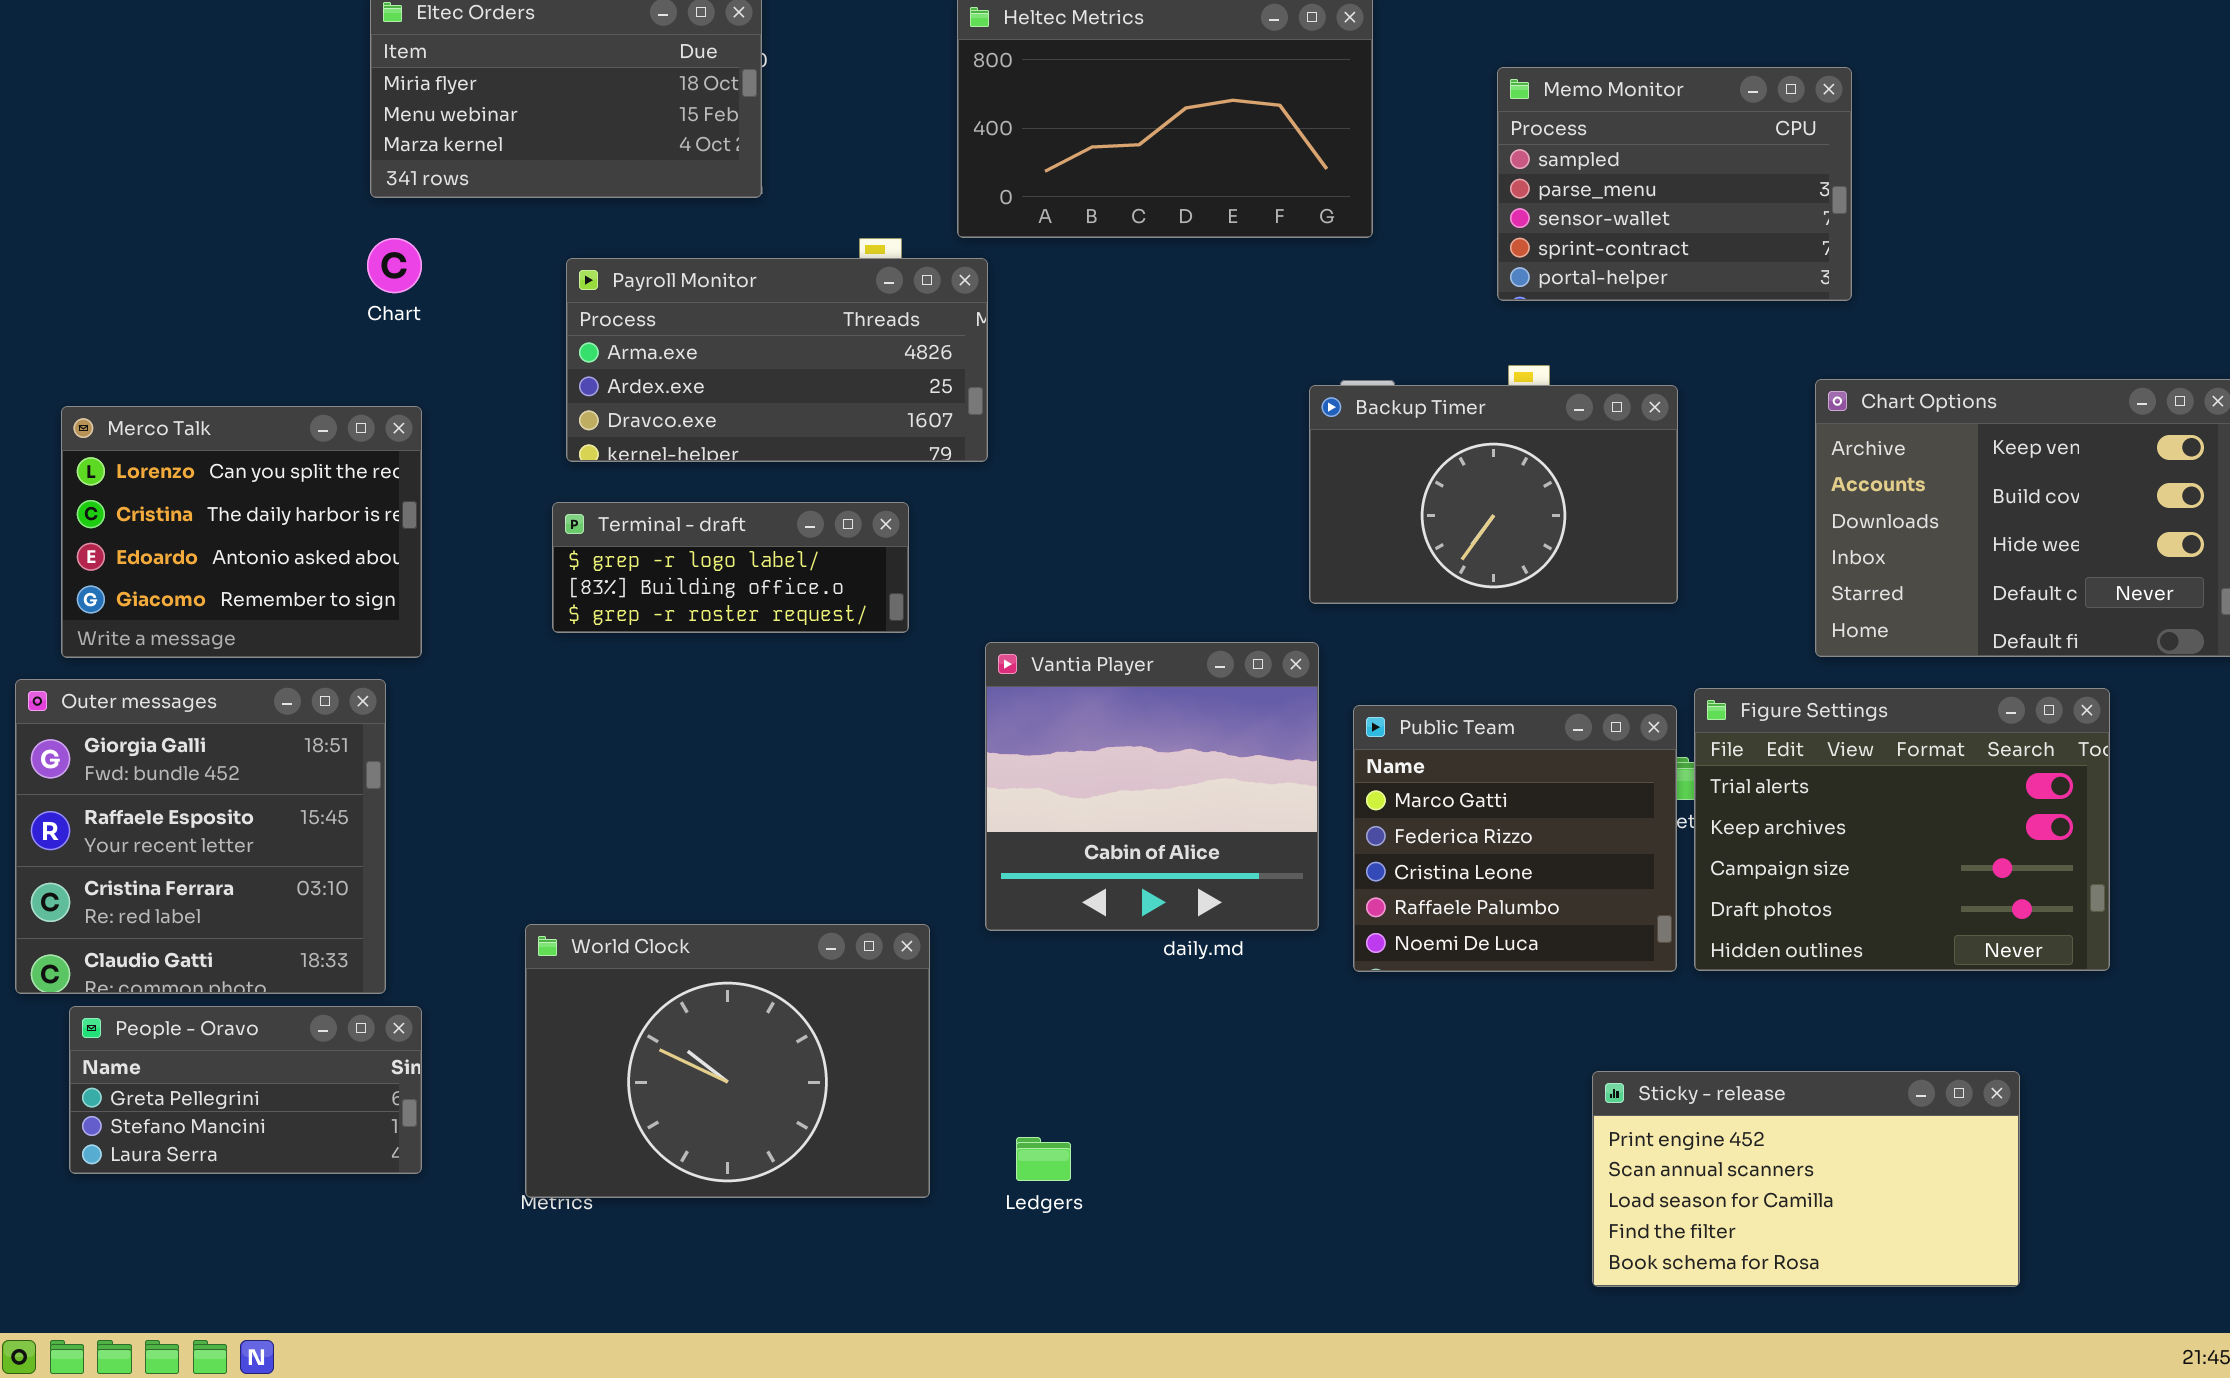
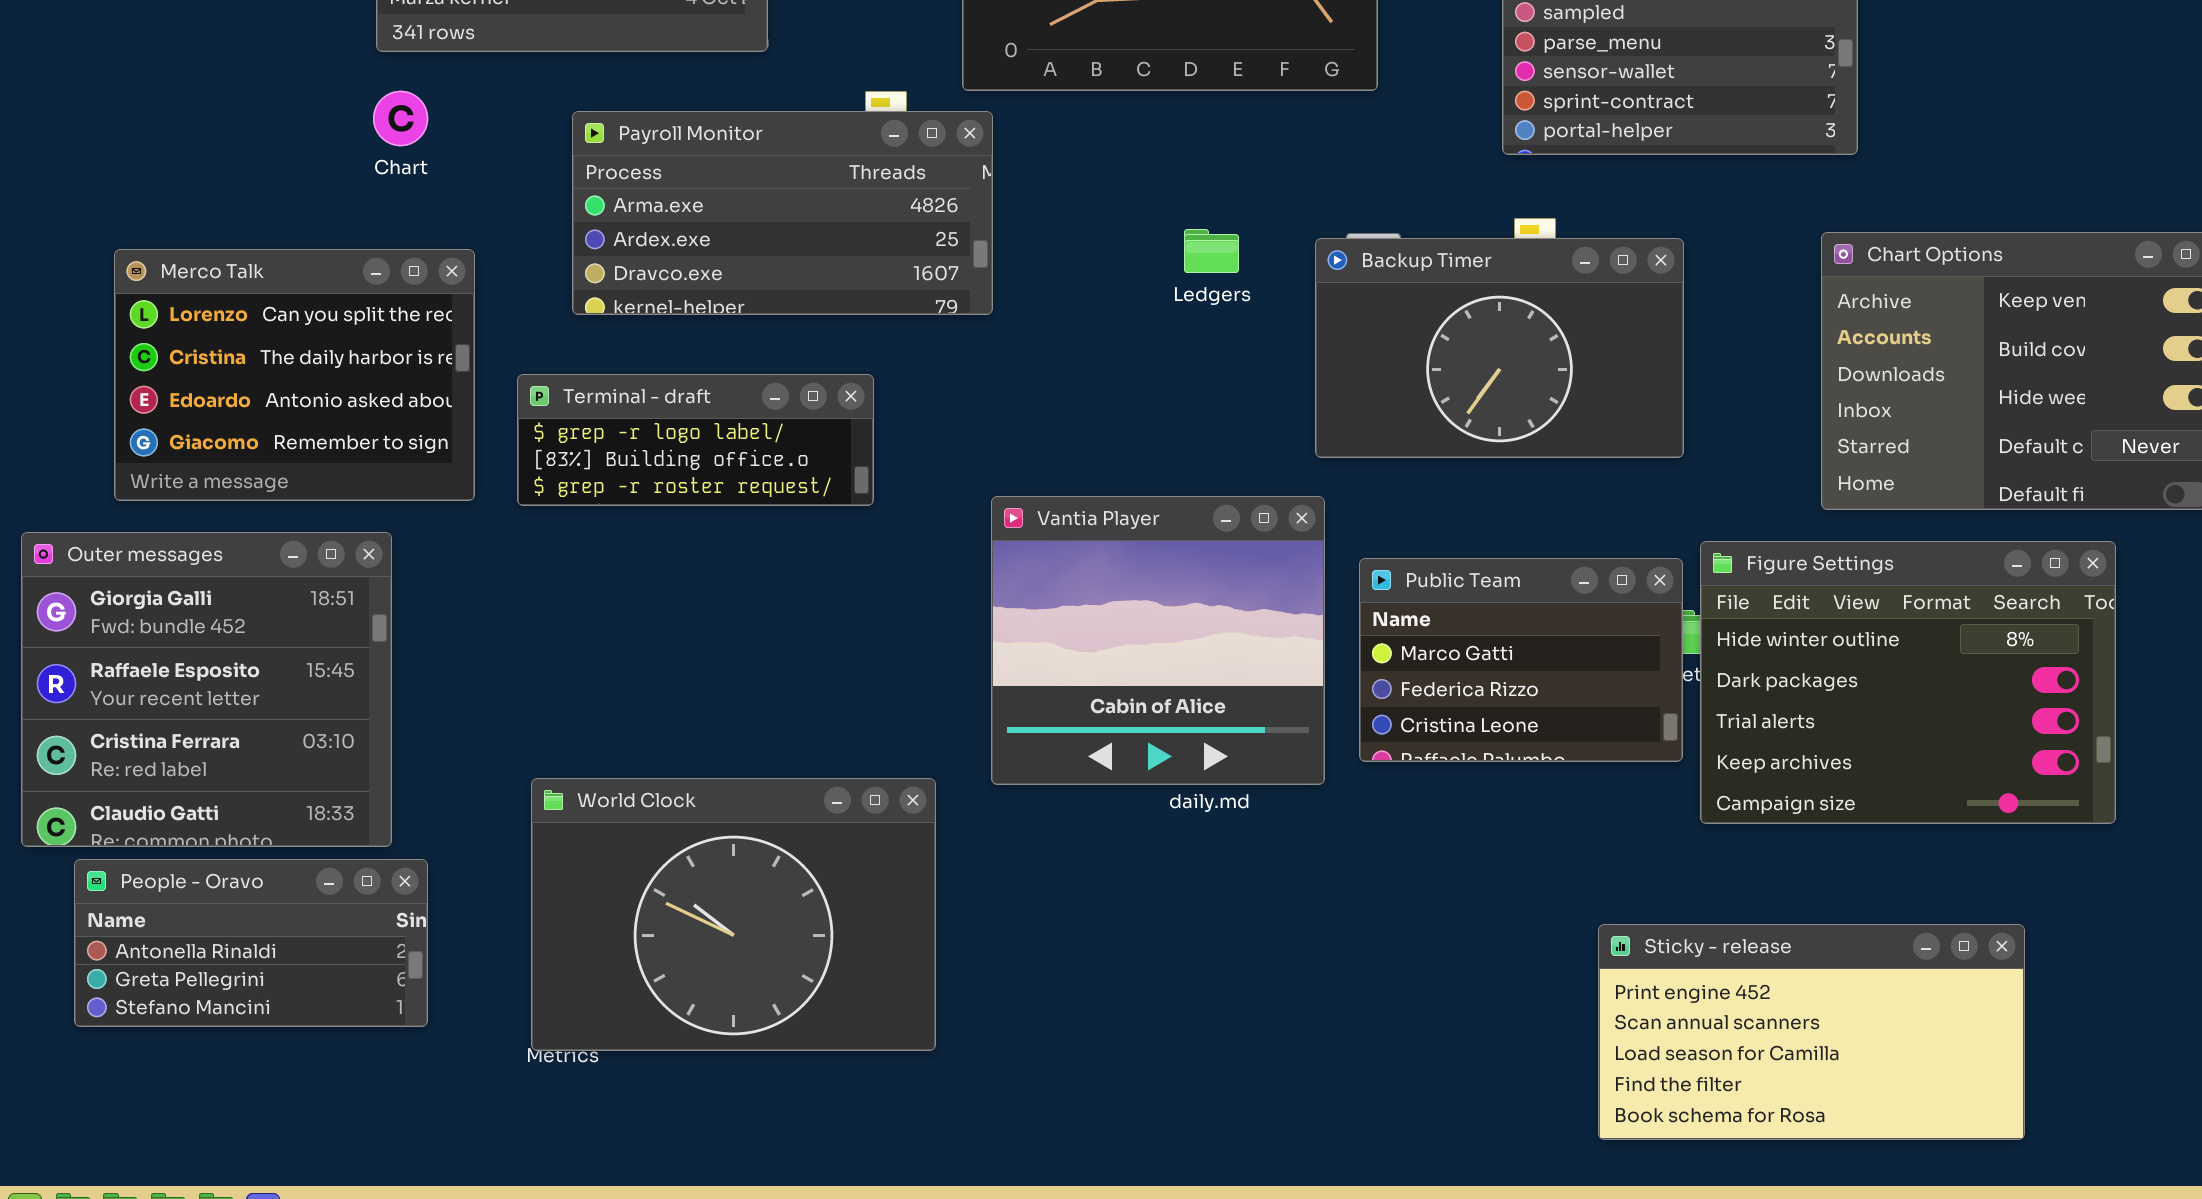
Merco Talk: [61,406,422,658] -> [114,249,475,501], moved
Terminal - draft: [552,502,909,633] -> [517,374,874,506], moved
Figure Settings: [1694,688,2110,971] -> [1700,541,2116,824], scrolled up 2 rows
Public Team: [1353,705,1677,972] -> [1359,558,1683,762], resized
People - Oravo: [69,1006,422,1174] -> [74,859,428,1027], scrolled up 1 row
Ledgers: [1016,1137,1071,1181] -> [1184,229,1239,273], moved

